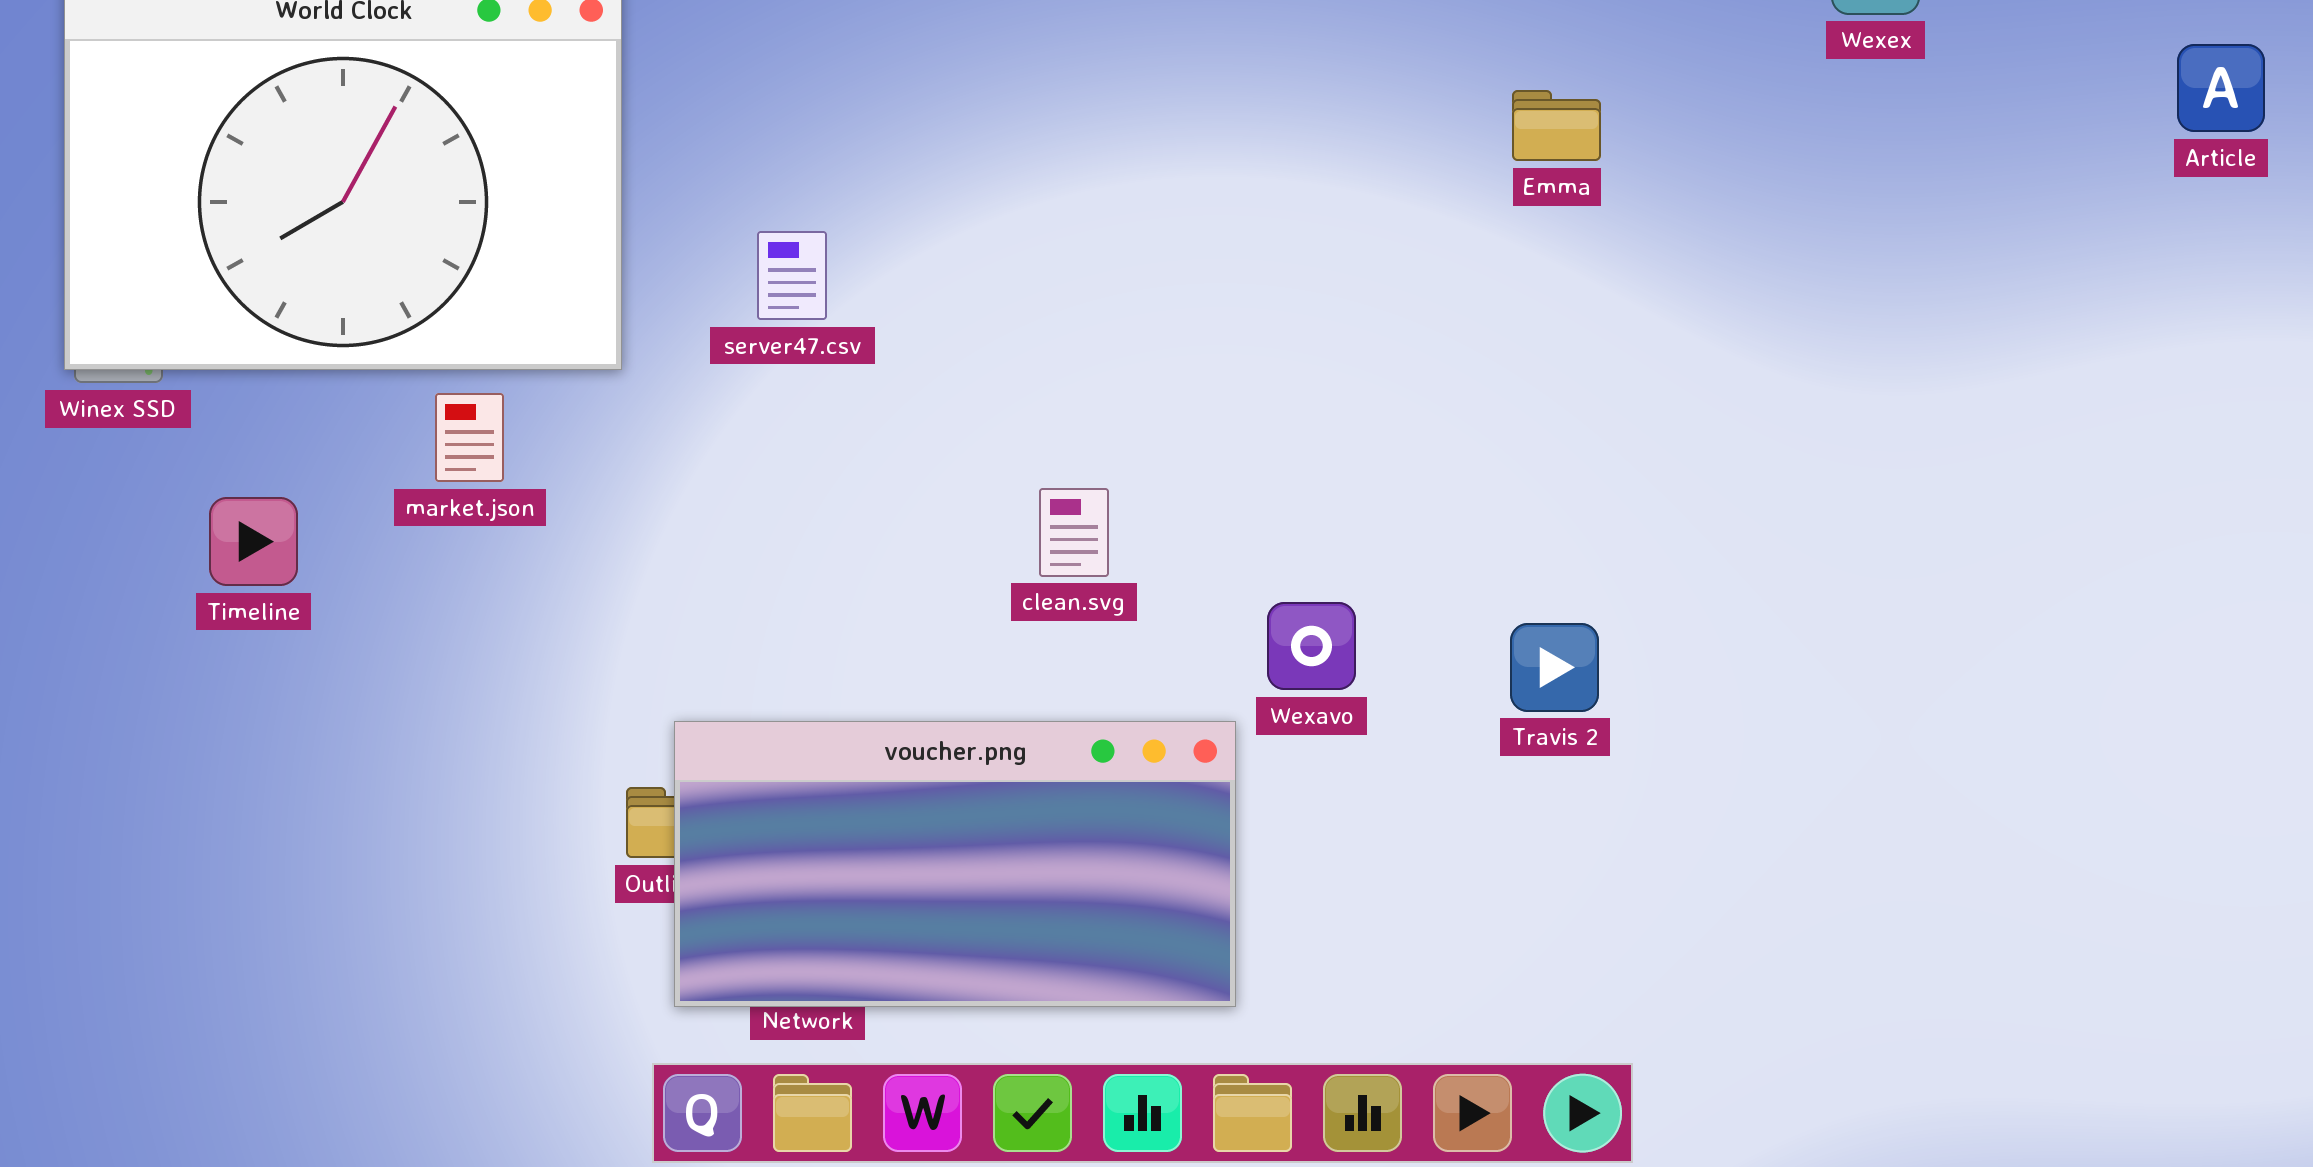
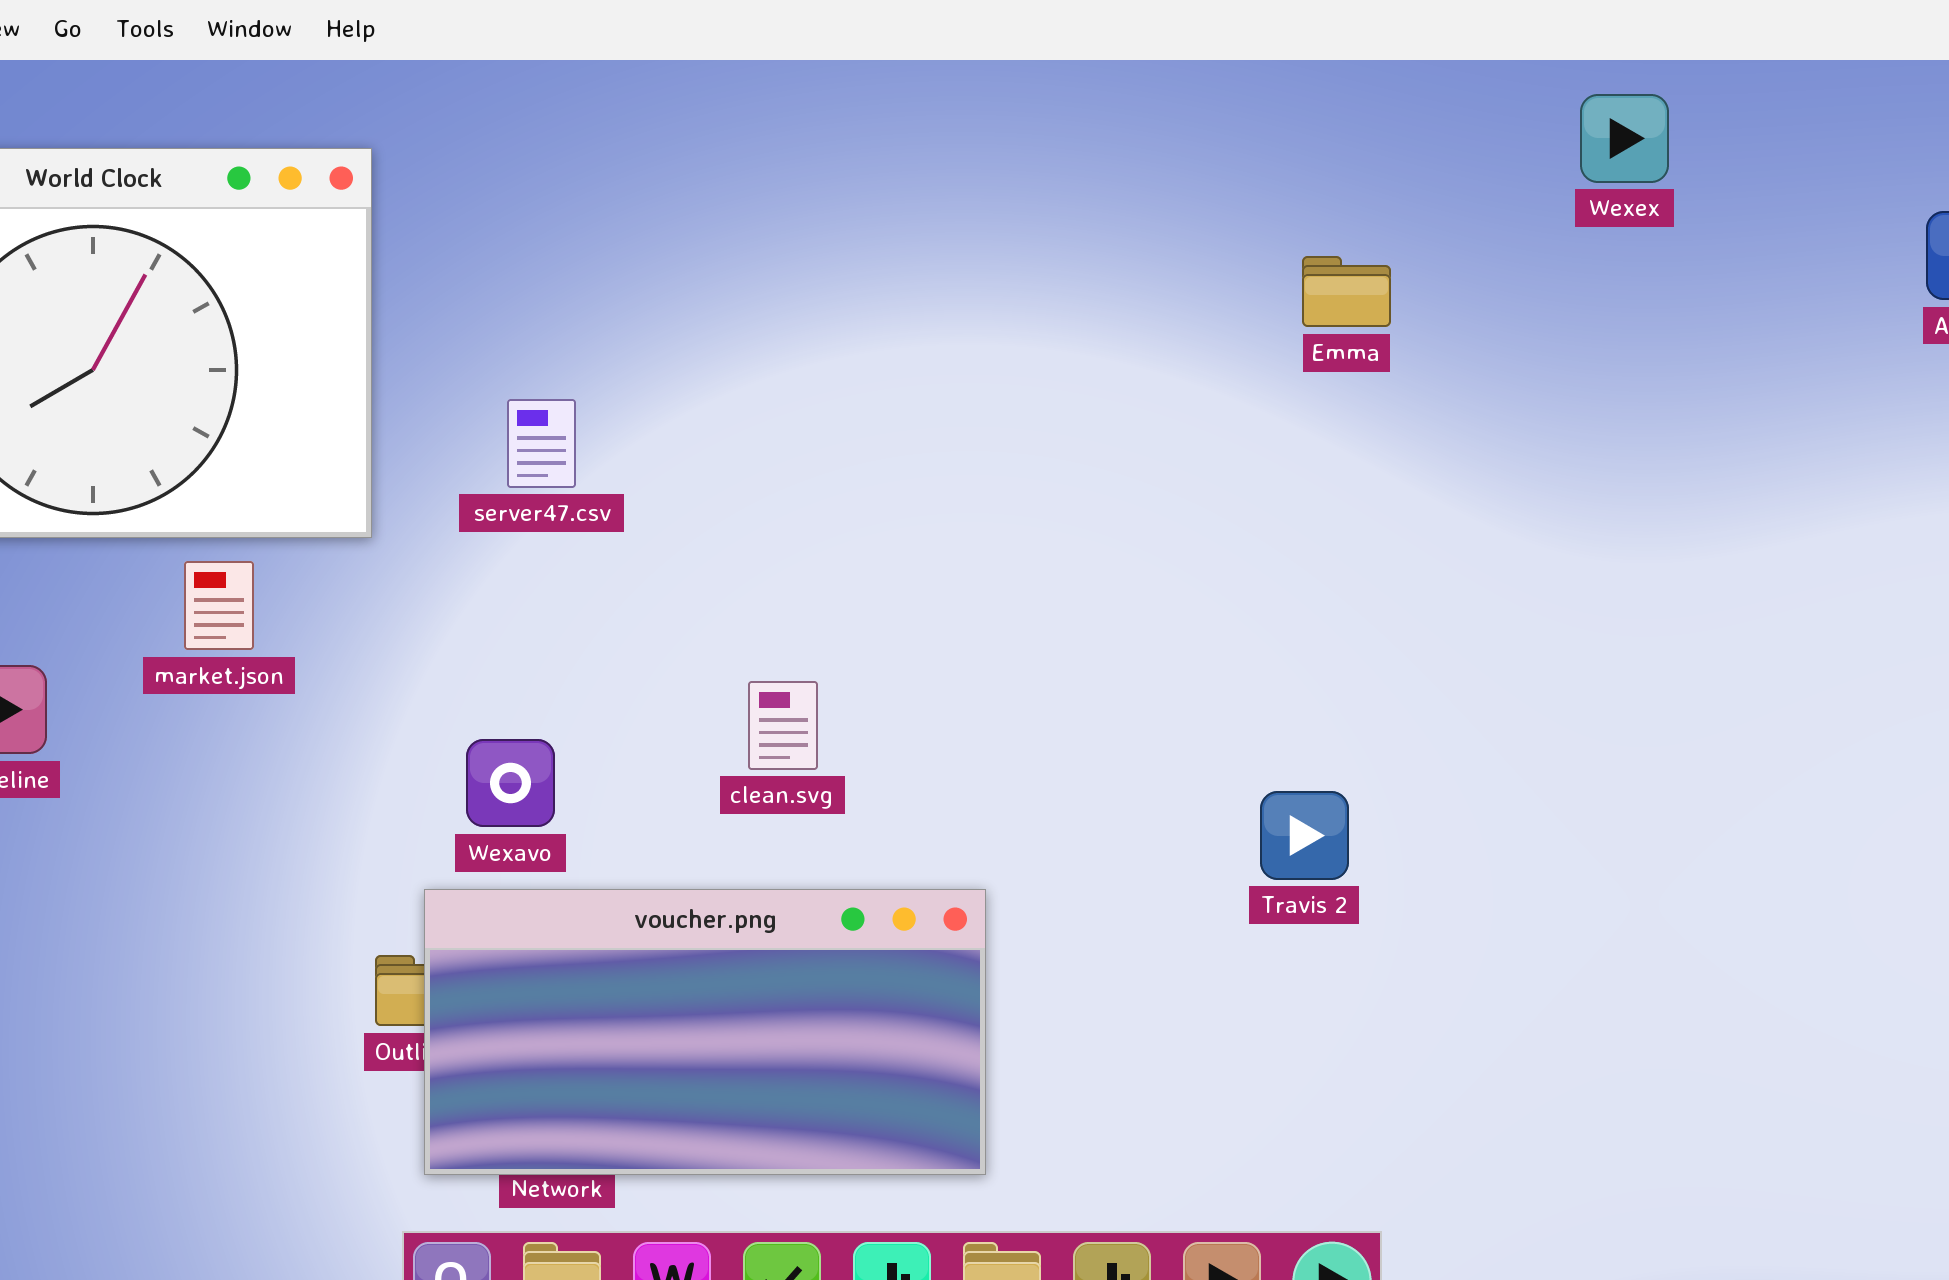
Emma: [1512,90,1601,161] -> [1302,256,1391,327], moved
clean.svg: [1039,488,1109,577] -> [748,681,818,770], moved
Wexavo: [1267,602,1356,690] -> [466,739,555,827], moved

